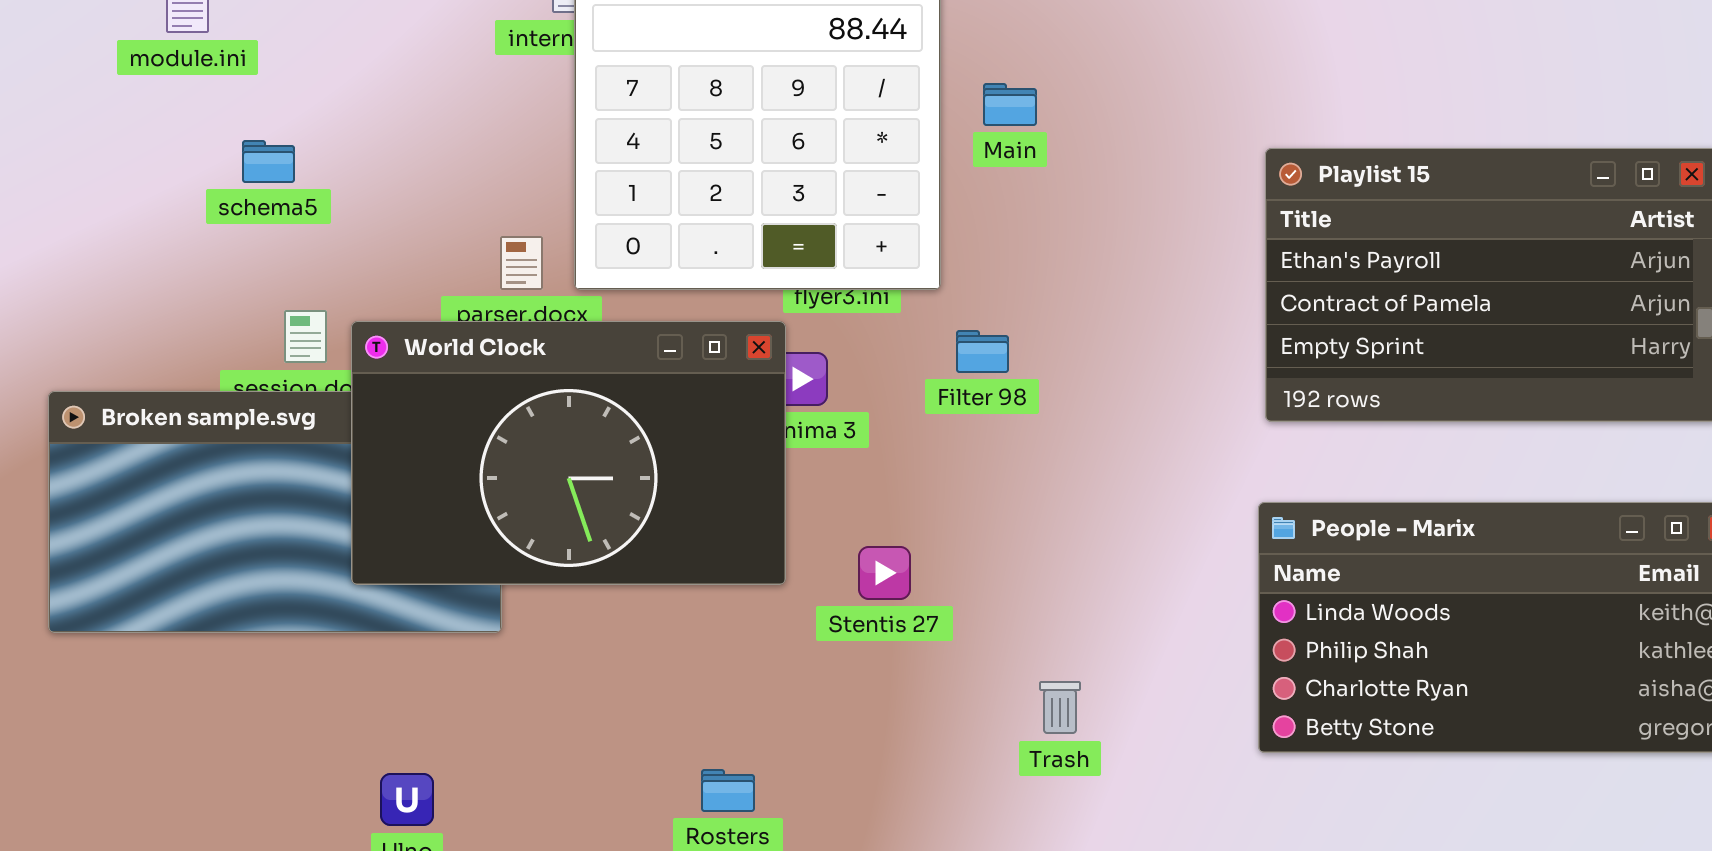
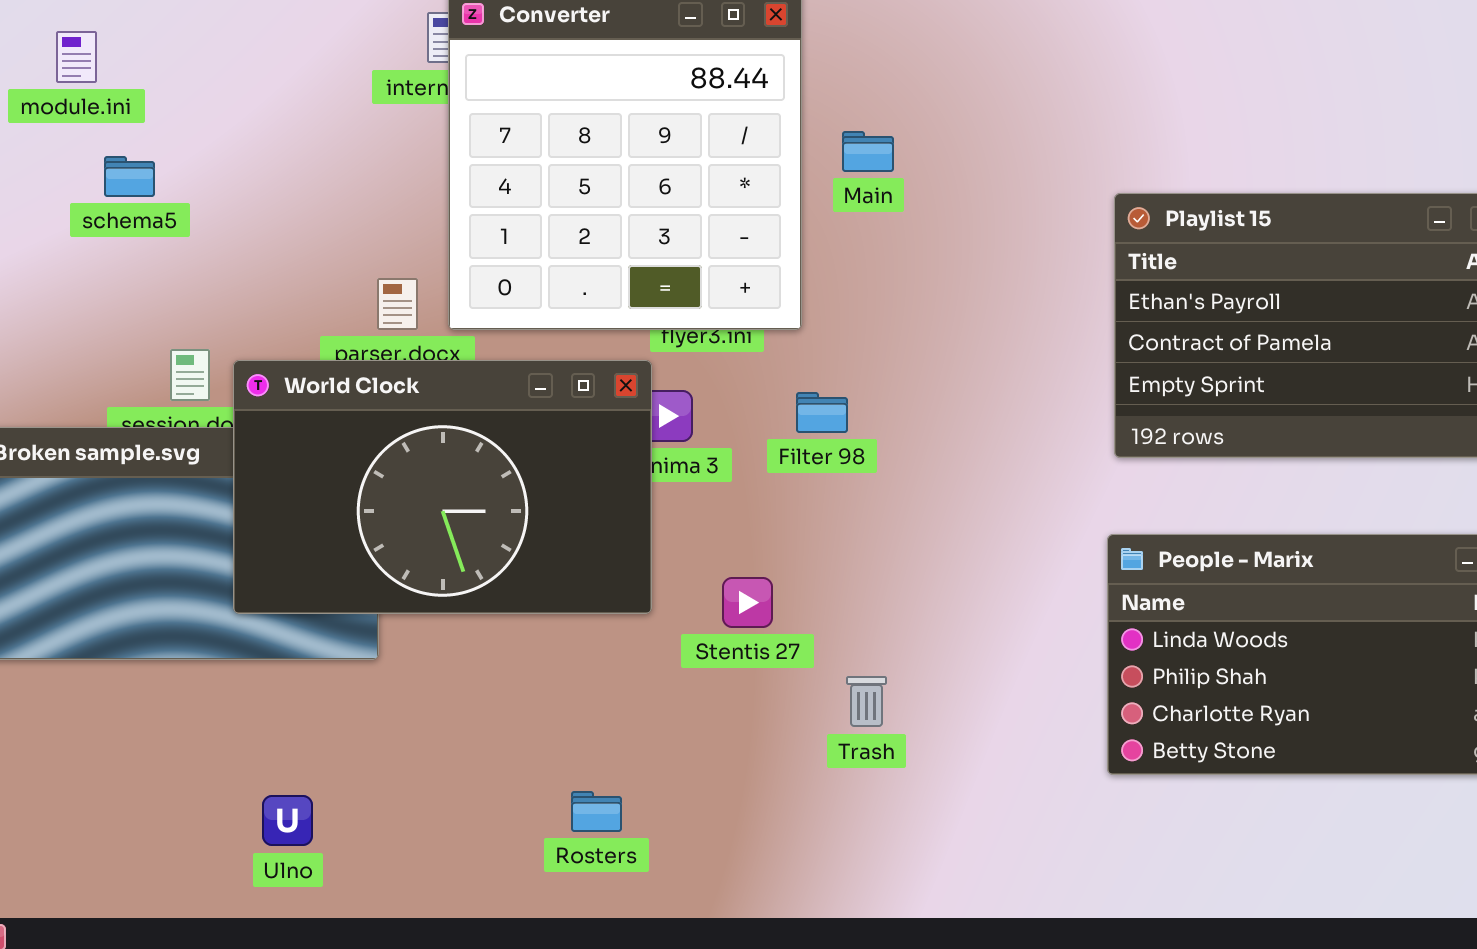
schema5: [242,140,295,183] -> [104,156,155,197], moved
Filter 98: [956,330,1009,373] -> [796,392,848,433], moved
Trash: [1039,681,1081,734] -> [846,676,887,727], moved

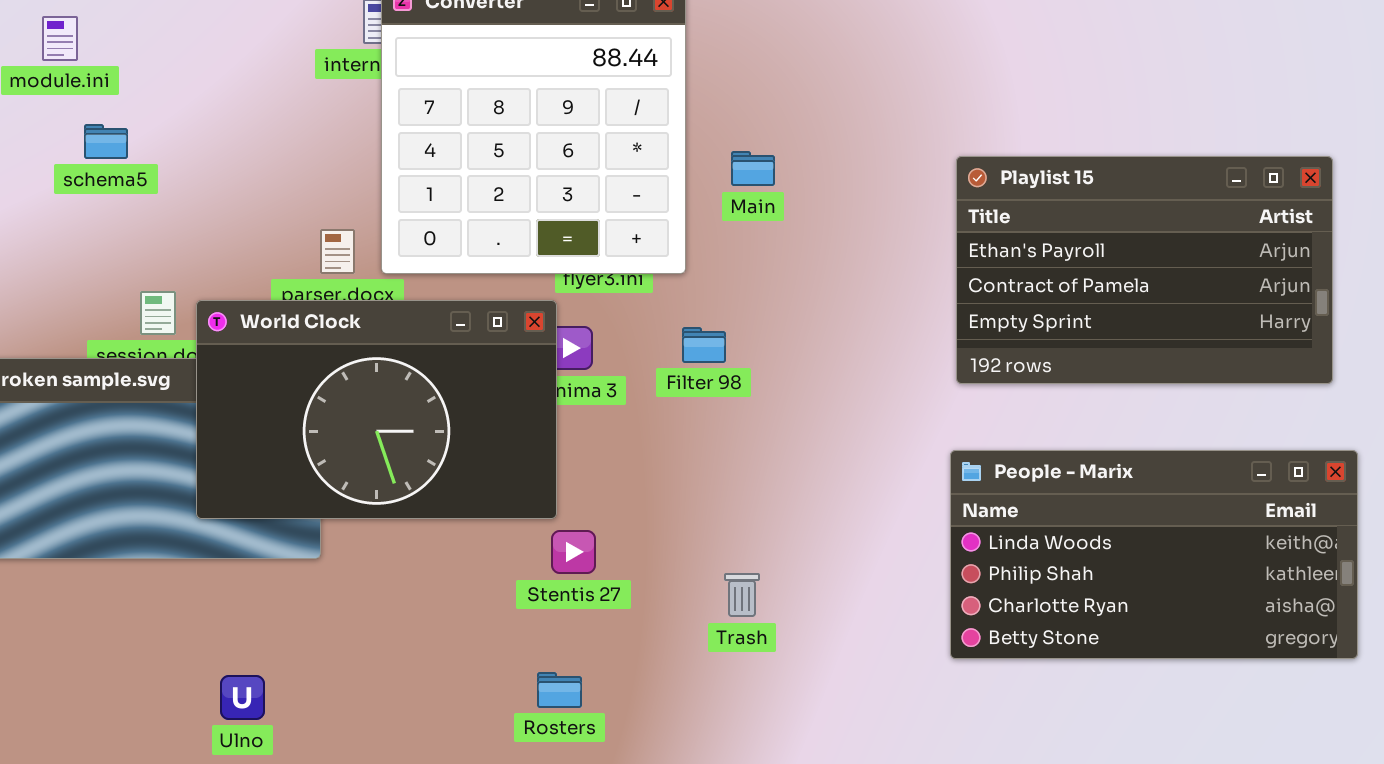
Main: [842,131,894,172] -> [731,151,775,186], moved
Stentis 27: [722,577,773,628] -> [551,530,596,574], moved
Rosters: [571,791,622,832] -> [537,672,582,708], moved

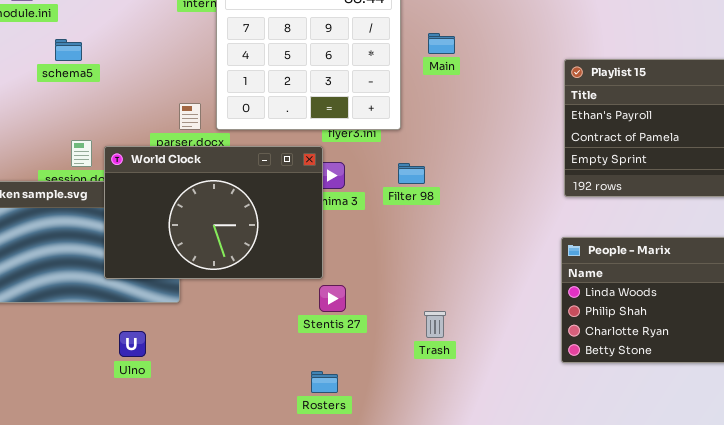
schema5: [84,124,128,159] -> [55,39,82,61], moved
Main: [731,151,775,186] -> [428,33,455,54], moved
Ulno: [220,675,265,720] -> [119,331,146,357], moved

